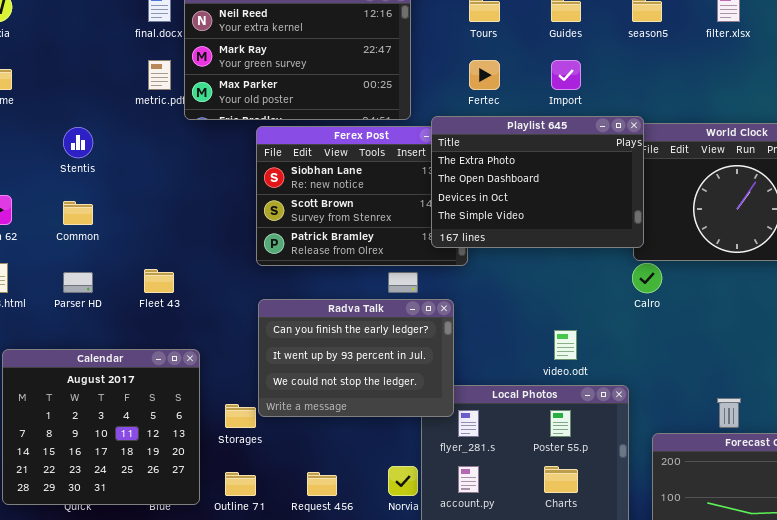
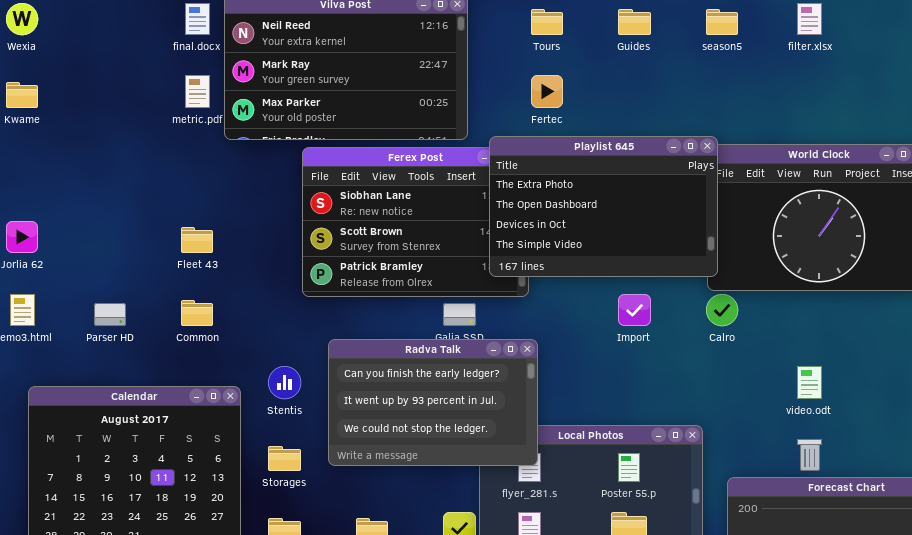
Import: [551,60,581,90] -> [618,294,651,326], moved
Stentis: [63,127,93,158] -> [268,366,301,399], moved
Common: [63,201,93,225] -> [181,300,213,326], moved
Fleet 43: [144,269,174,293] -> [181,227,213,253], moved
Radva Talk: [258,299,454,417] -> [328,339,538,466], moved
video.odt: [554,330,577,360] -> [797,366,822,399], moved

